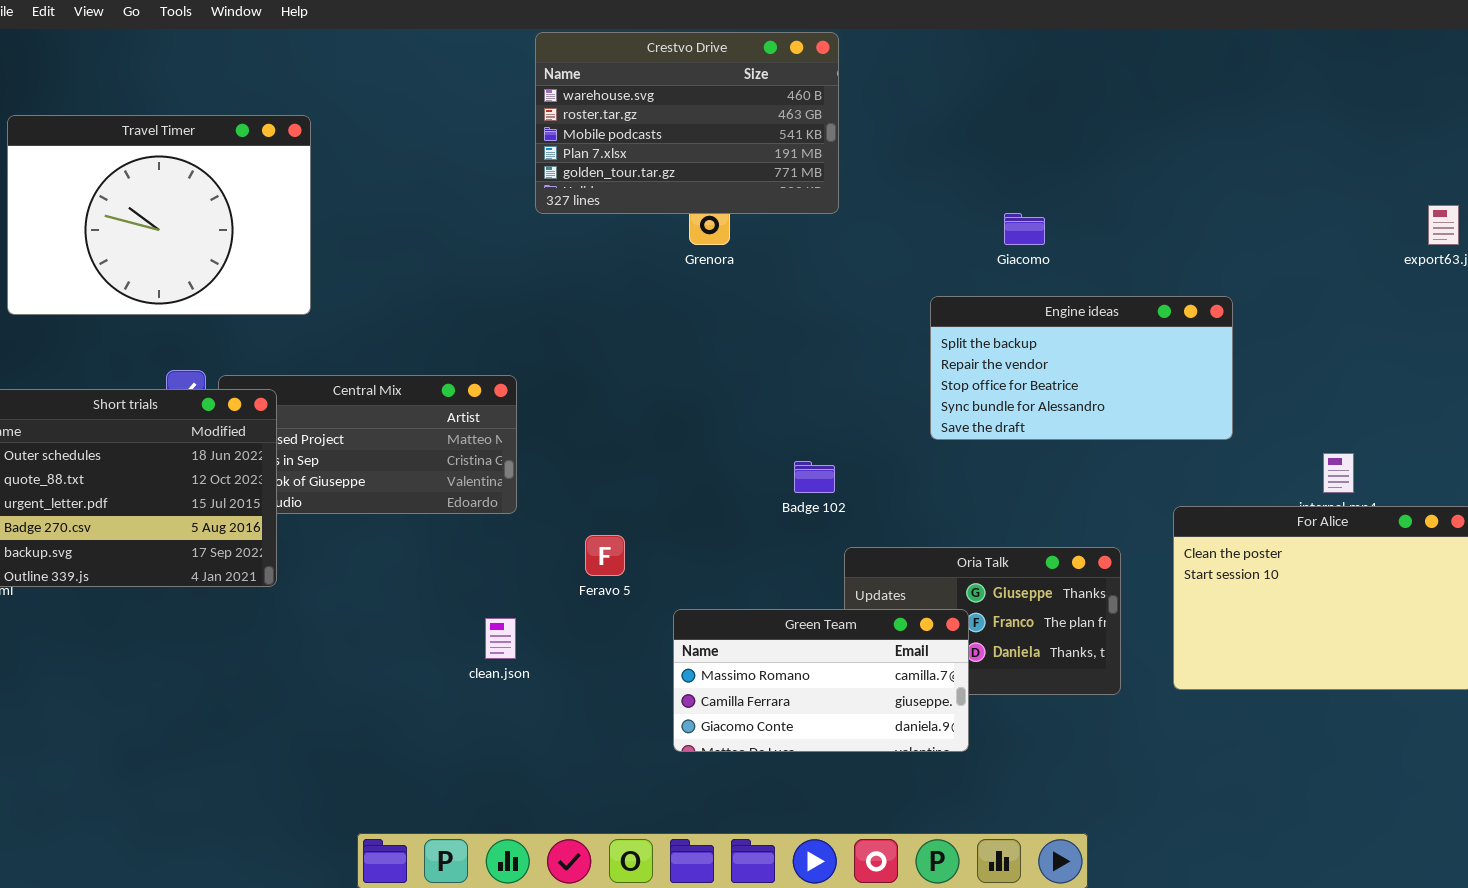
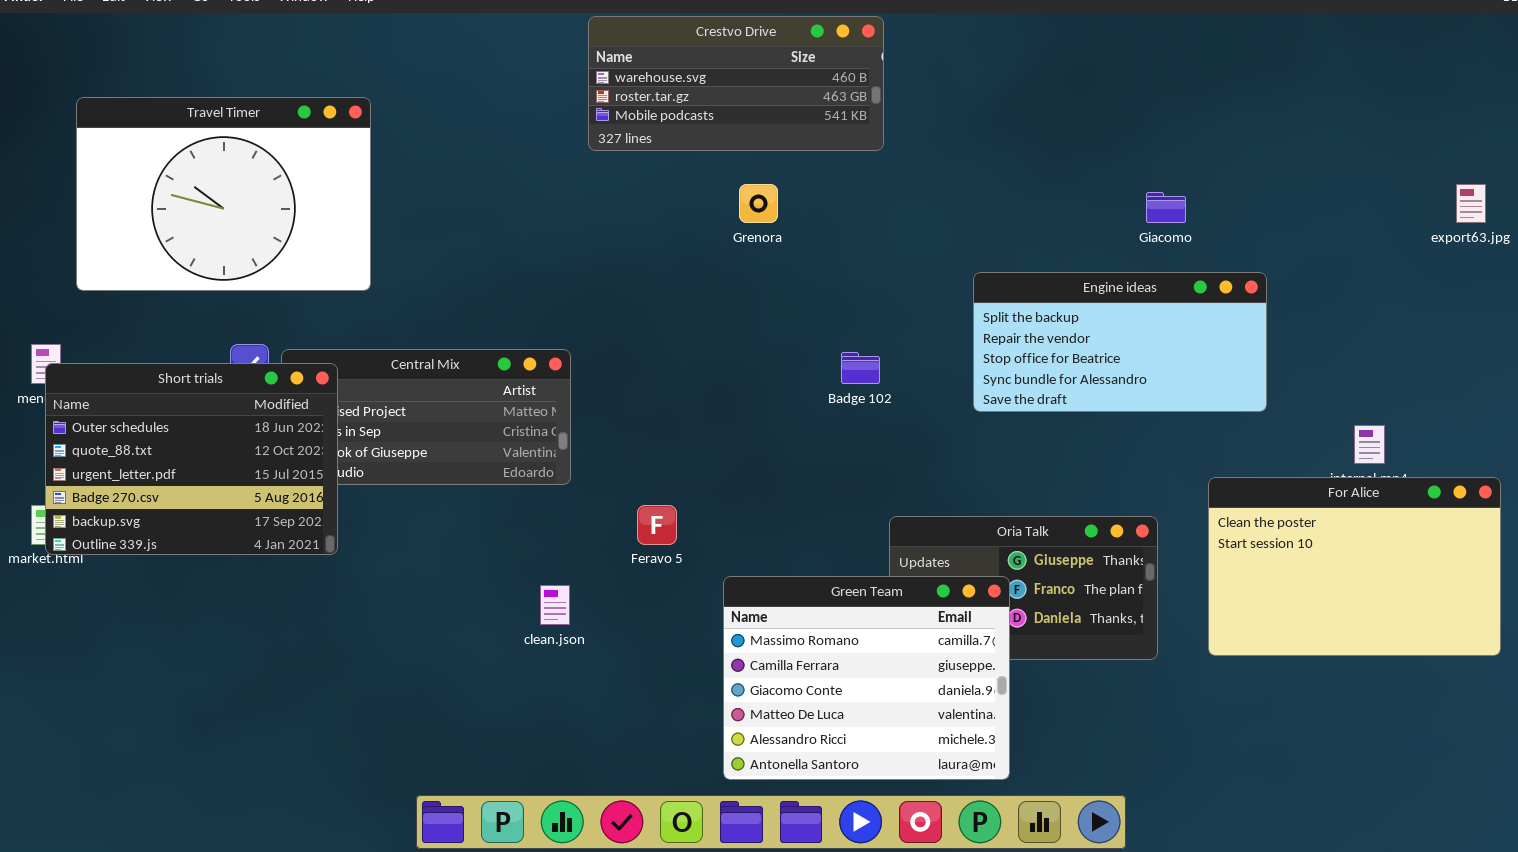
Crestvo Drive: [535,32,839,214] -> [588,16,884,151], resized
Giacomo: [1004,213,1045,245] -> [1146,192,1186,223], moved
Badge 102: [794,461,835,493] -> [841,352,880,384], moved
Green Team: [673,609,969,752] -> [723,576,1010,780], resized

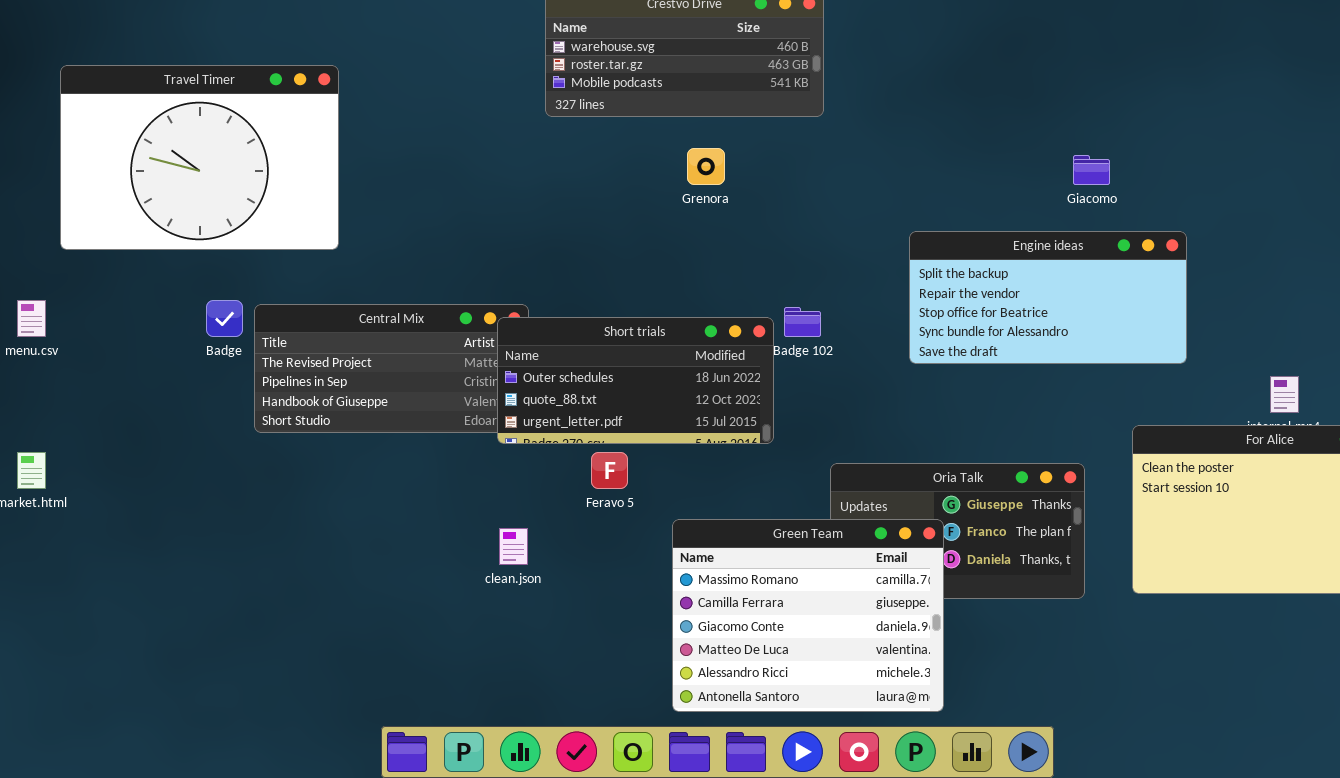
Short trials: [45,363,338,555] -> [497,317,774,444], moved, resized

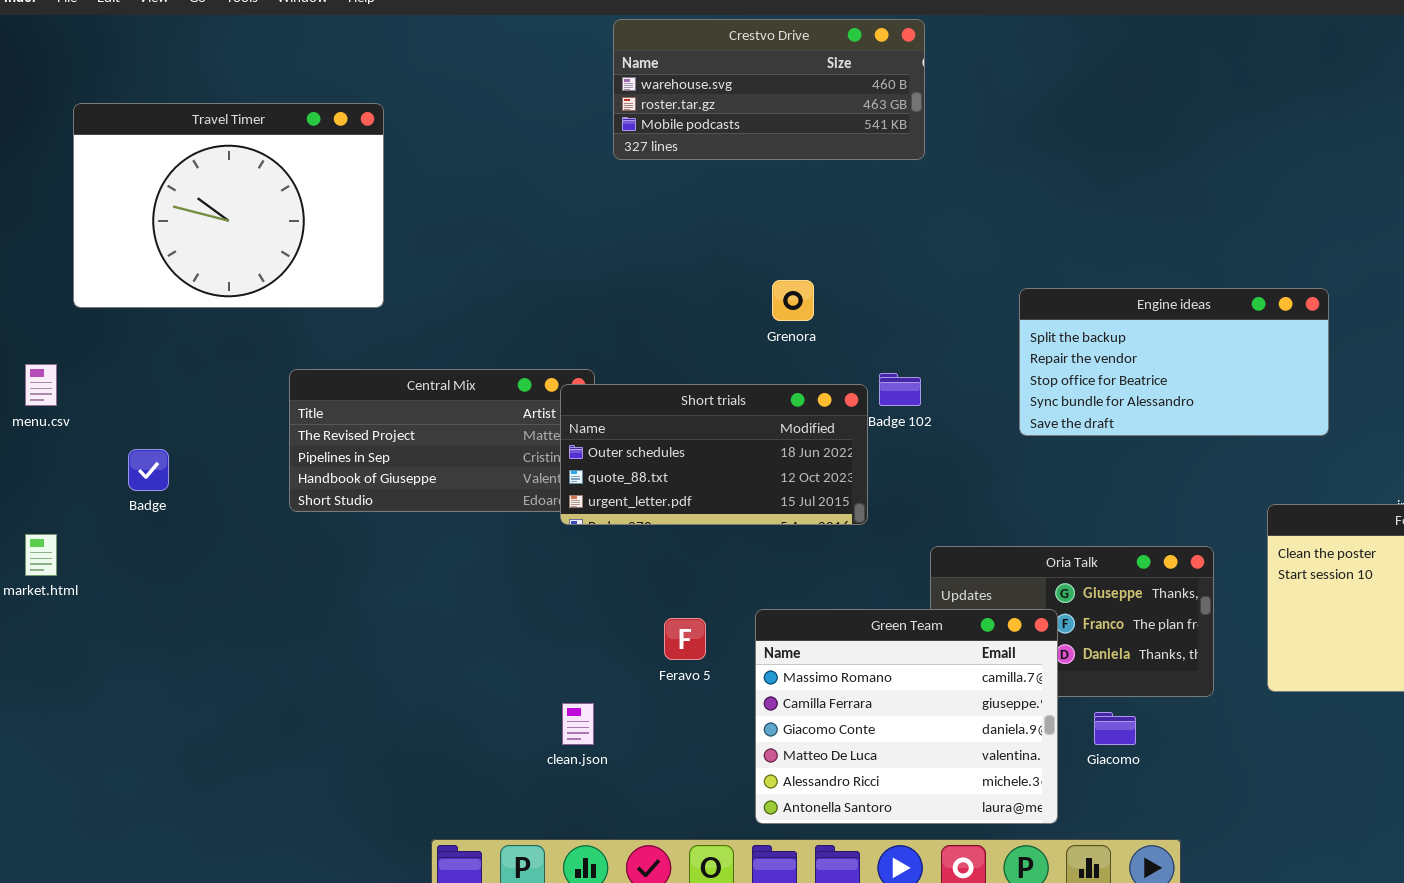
Grenora: [687,148,725,185] -> [772,280,814,321], moved
Giacomo: [1073,155,1110,185] -> [1094,712,1136,745], moved
Badge: [206,300,243,337] -> [128,449,169,491], moved
Feravo 5: [591,452,628,489] -> [664,618,706,660], moved
clean.json: [499,528,528,565] -> [562,703,594,745], moved

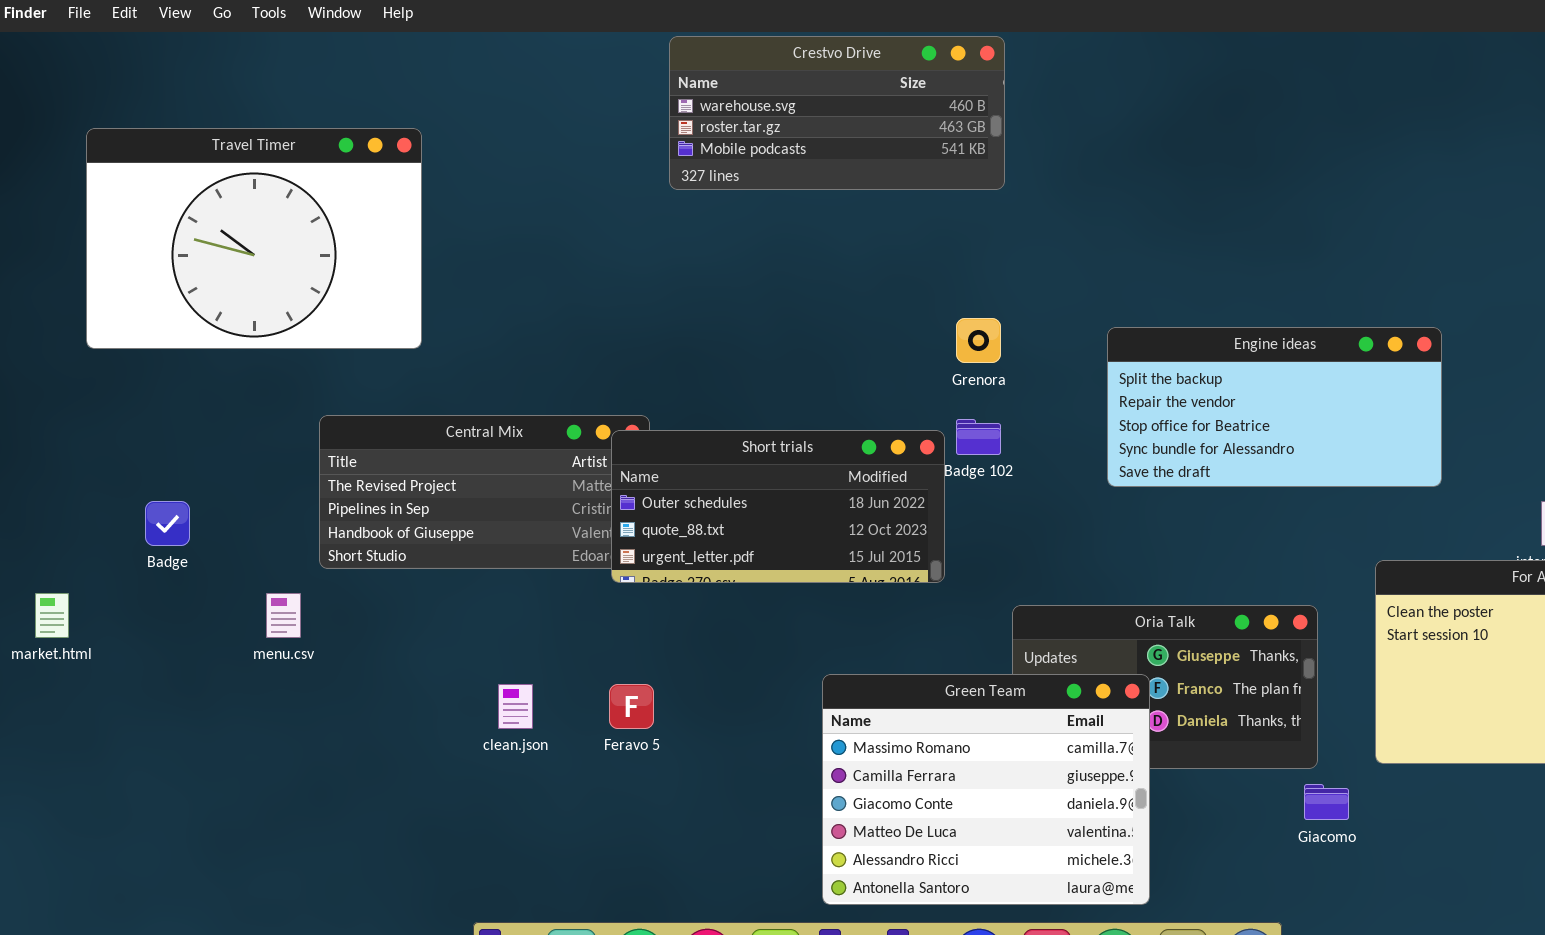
Grenora: [772,280,814,321] -> [956,318,1001,363], moved
menu.csv: [25,364,57,406] -> [266,593,301,638], moved
Feravo 5: [664,618,706,660] -> [609,684,654,729], moved
clean.json: [562,703,594,745] -> [498,684,533,729], moved
Giacomo: [1094,712,1136,745] -> [1304,784,1349,820], moved

